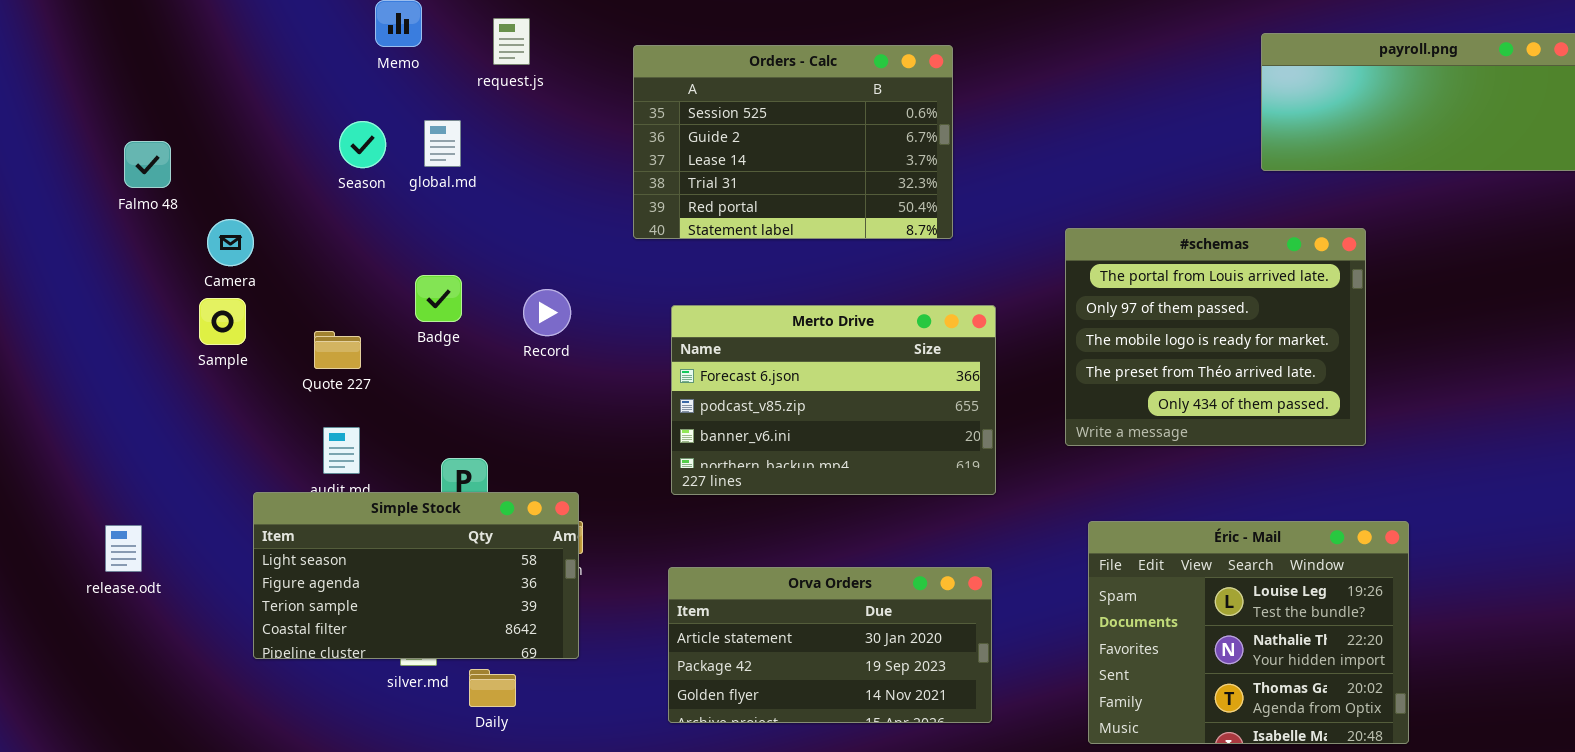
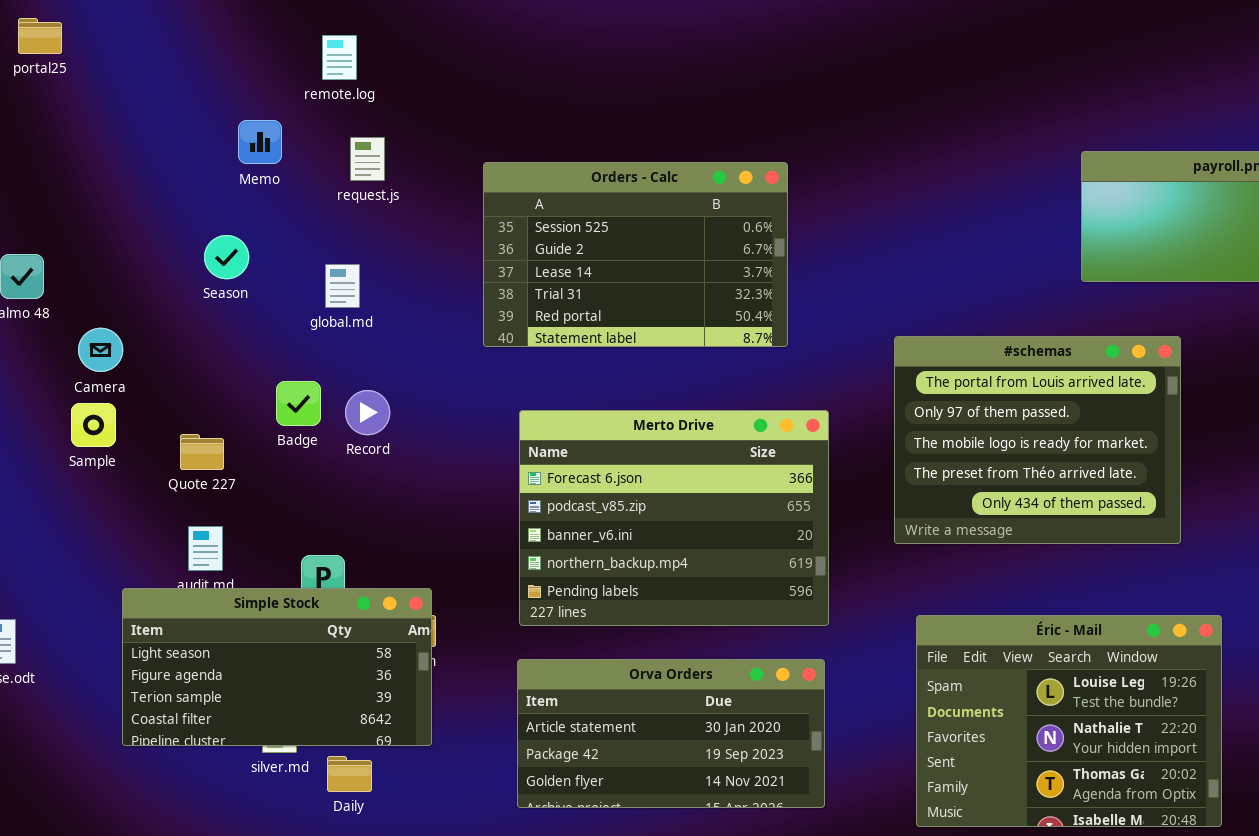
global.md: [424,120,461,167] -> [325,264,360,308], moved
Record: [523,289,571,336] -> [345,390,390,435], moved
Merto Drive: [671,305,996,495] -> [519,410,829,626], resized

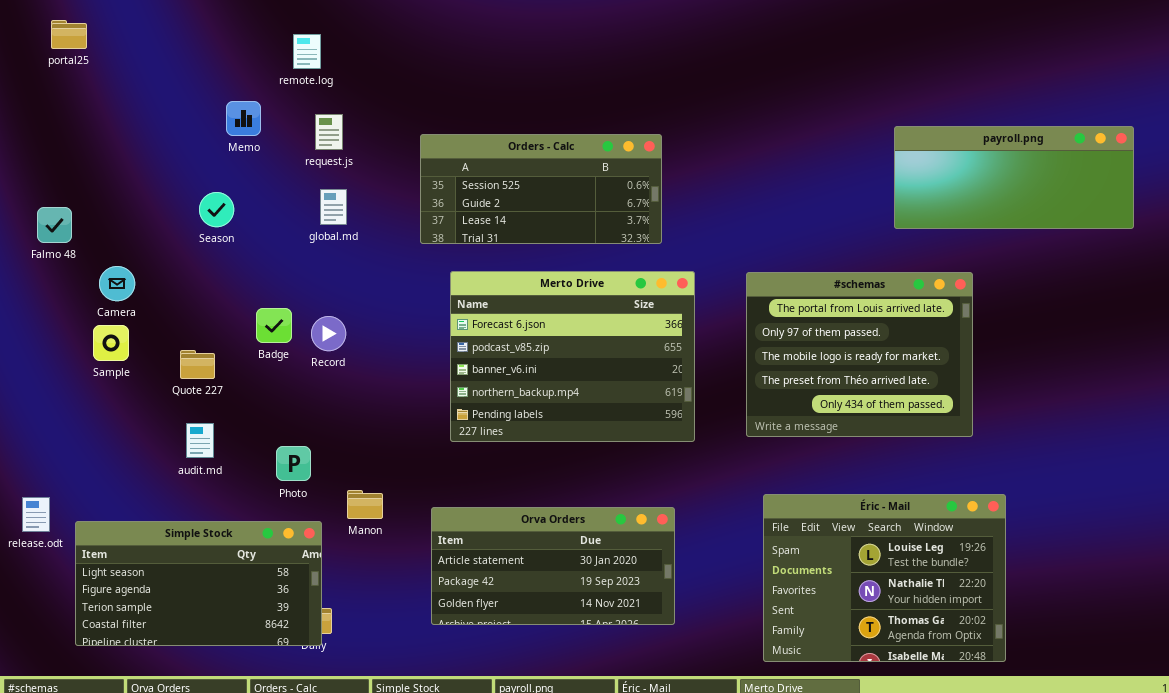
Orders - Calc: [483,162,788,347] -> [420,134,662,244], resized
global.md: [325,264,360,308] -> [320,189,347,225], moved
Merto Drive: [519,410,829,626] -> [450,271,695,442], moved
Simple Stock: [122,588,432,746] -> [75,521,322,646], moved
Orva Orders: [517,659,825,808] -> [431,507,675,625], moved

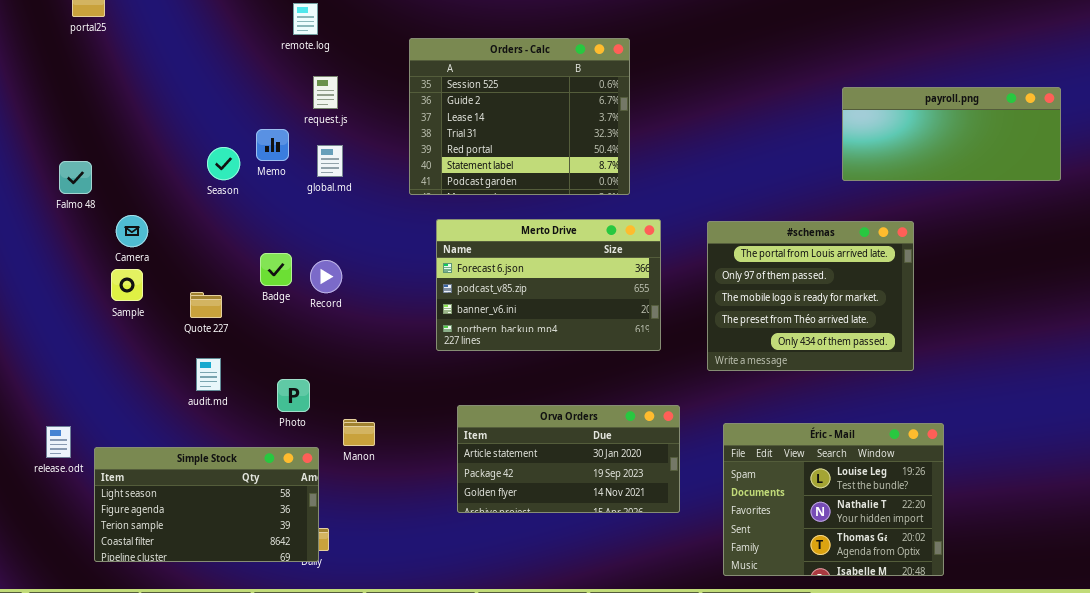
Memo: [226,101,261,136] -> [256,129,289,161], moved
Orders - Calc: [420,134,662,244] -> [409,38,630,195], resized
Merto Drive: [450,271,695,442] -> [436,219,661,351], resized
Orva Orders: [431,507,675,625] -> [457,405,680,513], moved

